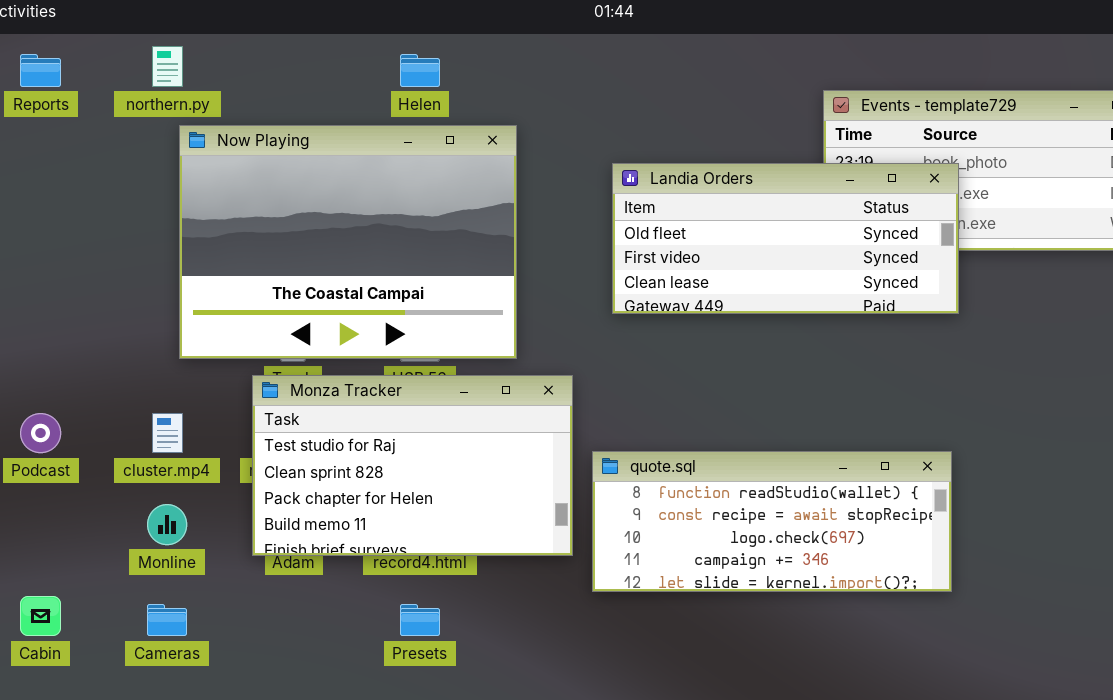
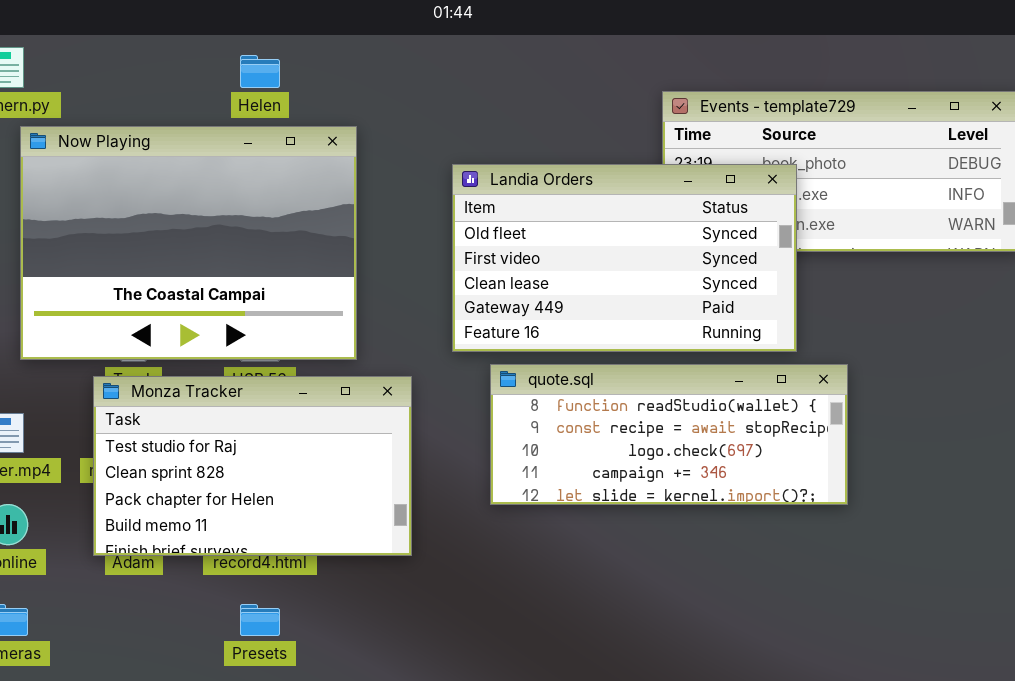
Landia Orders: [612,163,959,314] -> [452,164,797,352], resized
quote.sql: [592,451,952,592] -> [490,364,848,505], moved

